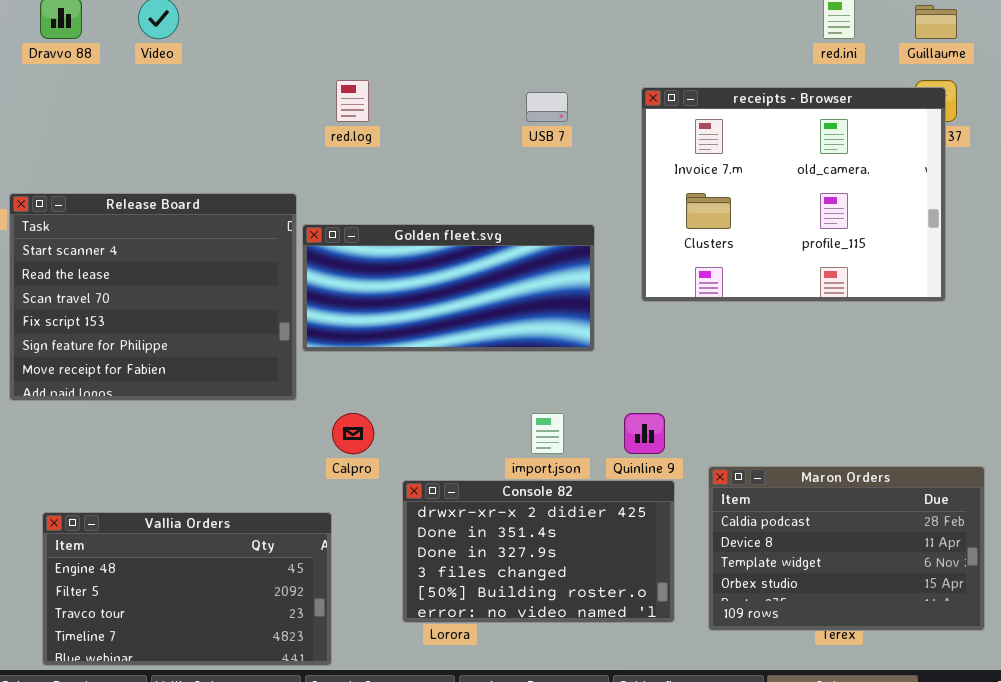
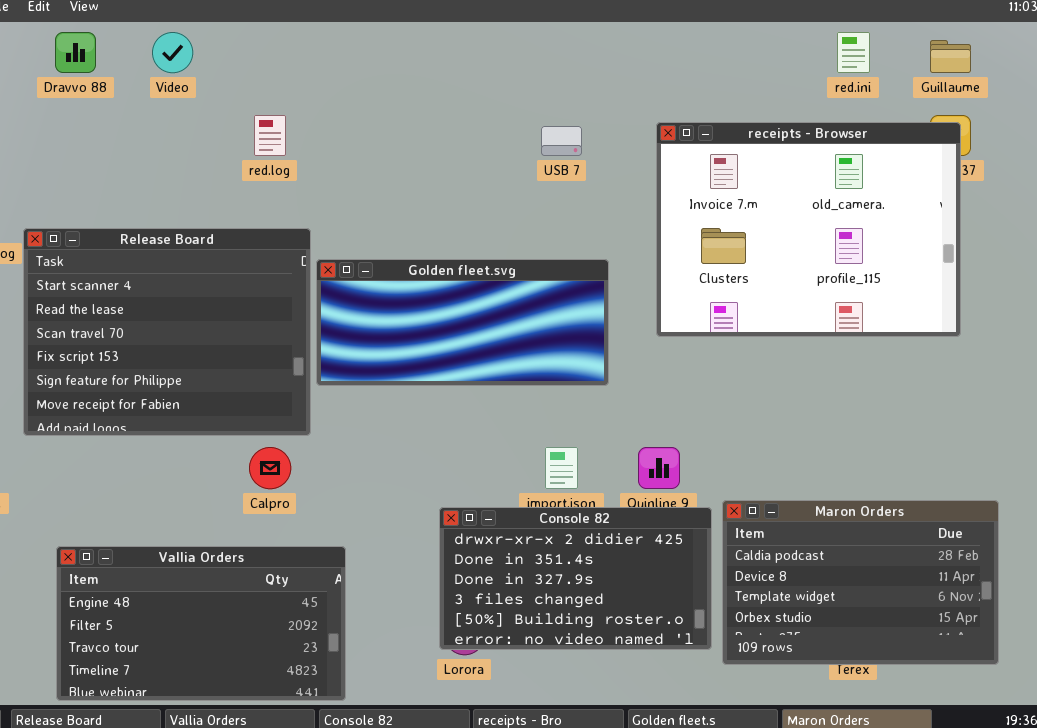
red.log: [336,80,369,122] -> [254,115,286,156], moved
Calpro: [332,413,374,454] -> [249,447,291,489], moved
Console 82: [402,480,675,623] -> [439,507,712,650], moved

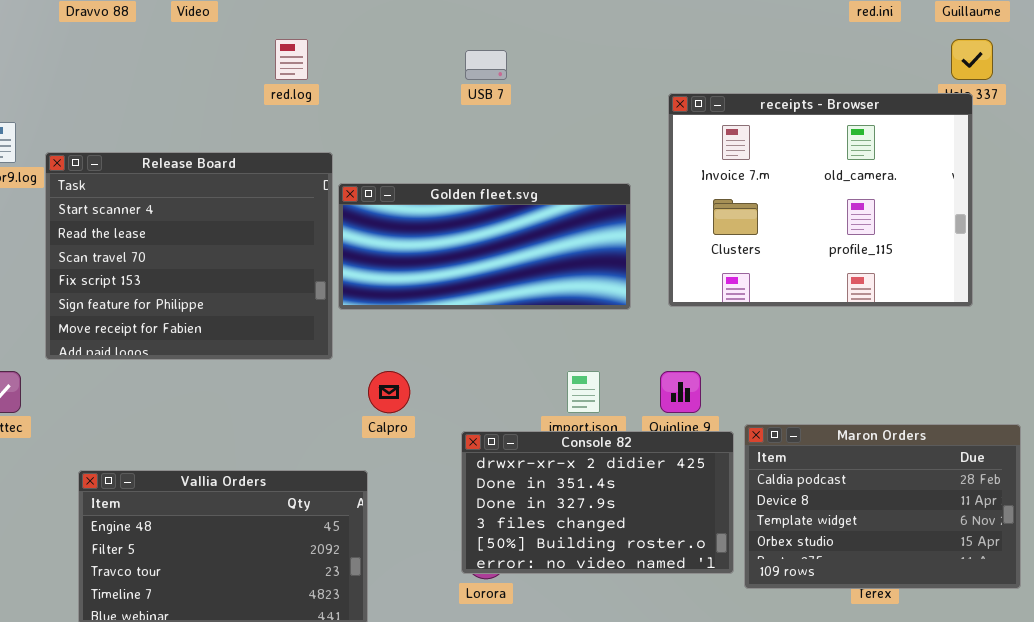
receipts - Browser: [656,122,961,337] -> [668,93,973,307], moved
USB 7: [541,126,582,156] -> [465,50,507,80], moved
Calpro: [249,447,291,489] -> [368,371,410,413], moved

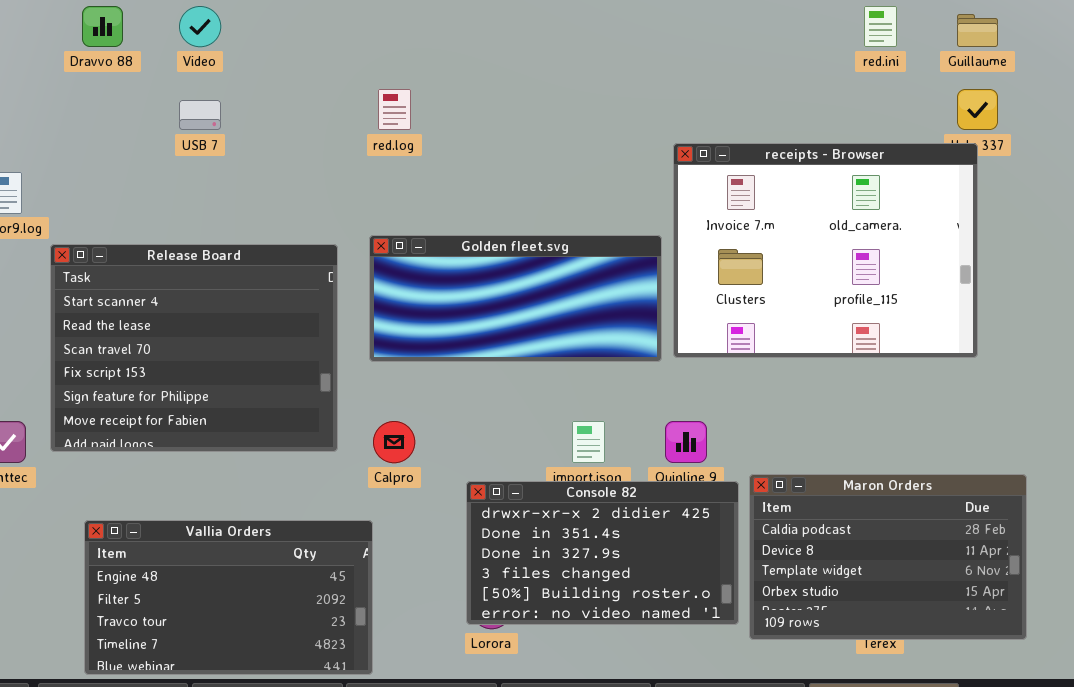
red.log: [275,39,308,80] -> [378,89,411,130], moved
USB 7: [465,50,507,80] -> [179,100,221,130], moved
Release Board: [45,152,333,360] -> [50,244,338,452], moved
Golden fleet.svg: [338,183,631,310] -> [369,235,662,362], moved

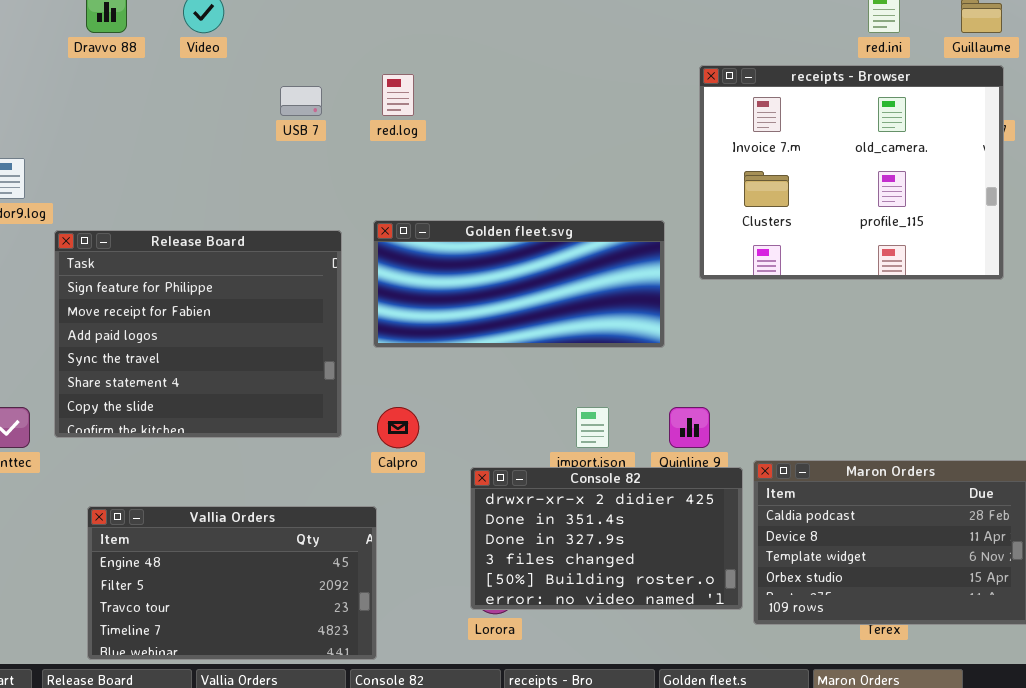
USB 7: [179,100,221,130] -> [280,86,322,116], moved
receipts - Browser: [673,143,978,358] -> [699,65,1004,280], moved
Release Board: [50,244,338,452] -> [54,230,342,438], scrolled down 4 rows

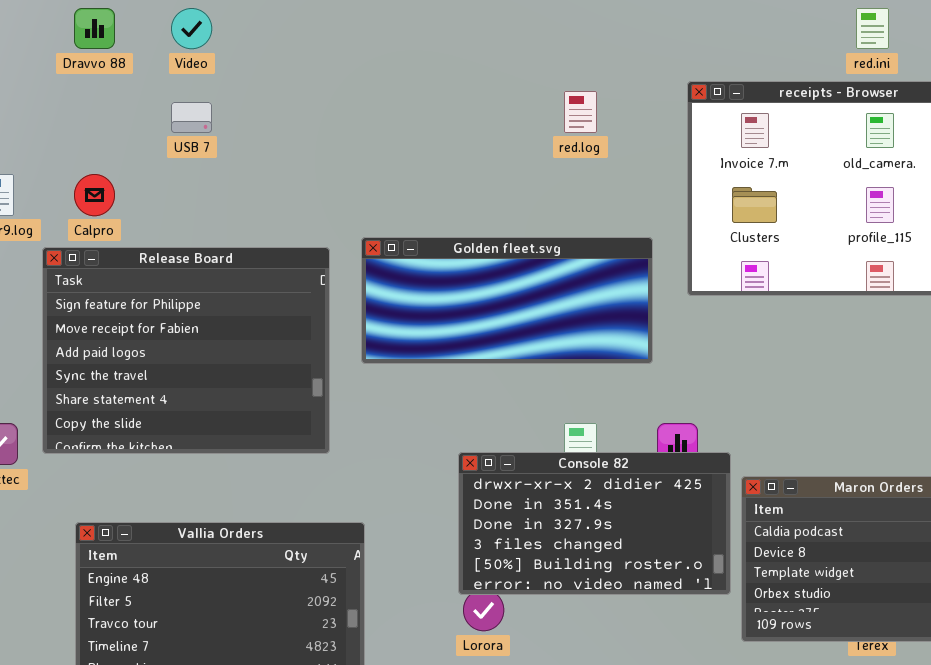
red.log: [382,74,414,116] -> [564,91,597,133], moved
USB 7: [280,86,322,116] -> [171,102,212,133], moved
Calpro: [377,407,419,448] -> [74,174,115,216], moved
Console 82: [470,467,743,610] -> [458,452,731,595], moved

